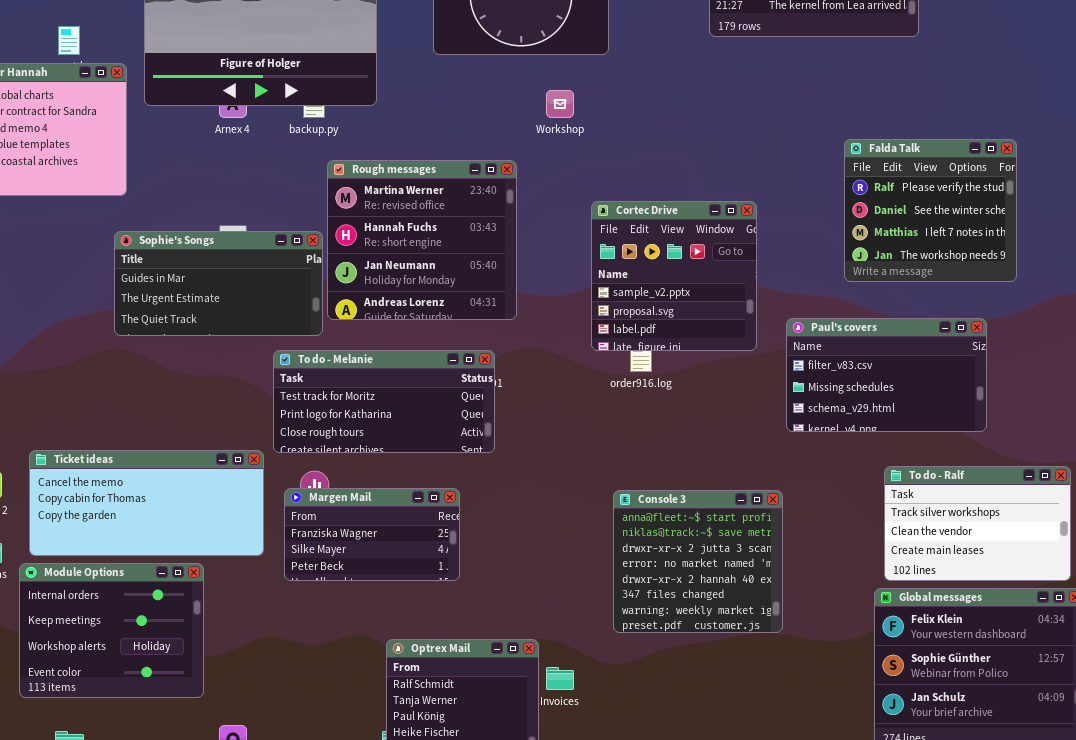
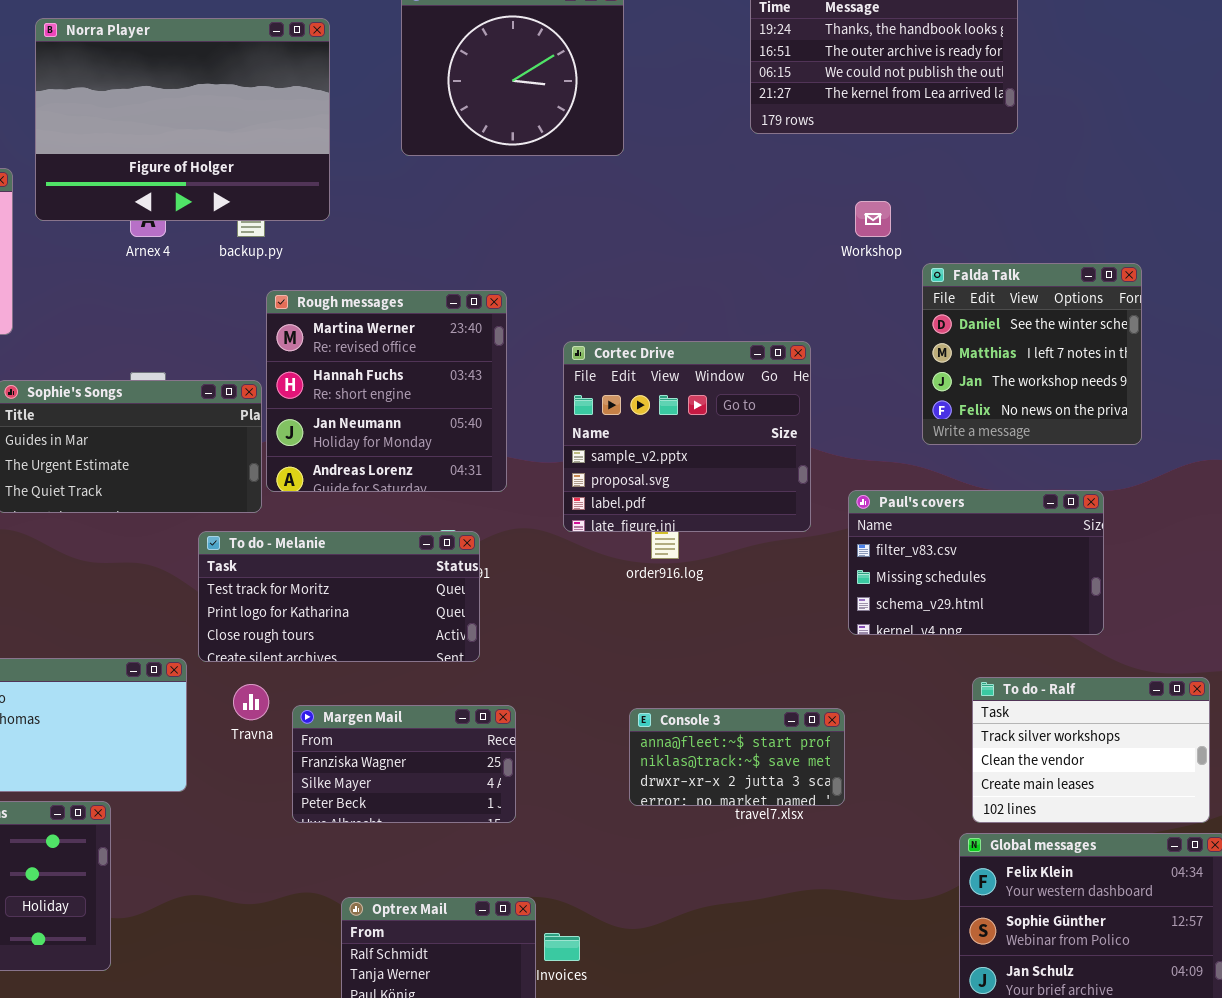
Workshop: [546,90,574,118] -> [855,201,891,237], moved
Falda Talk: [844,139,1017,282] -> [922,263,1142,445], scrolled down 1 row
Cortec Drive: [591,201,757,351] -> [563,341,811,532], resized
Margen Mail: [284,488,460,581] -> [292,705,516,823], moved
Console 3: [613,490,783,633] -> [629,708,845,806], resized

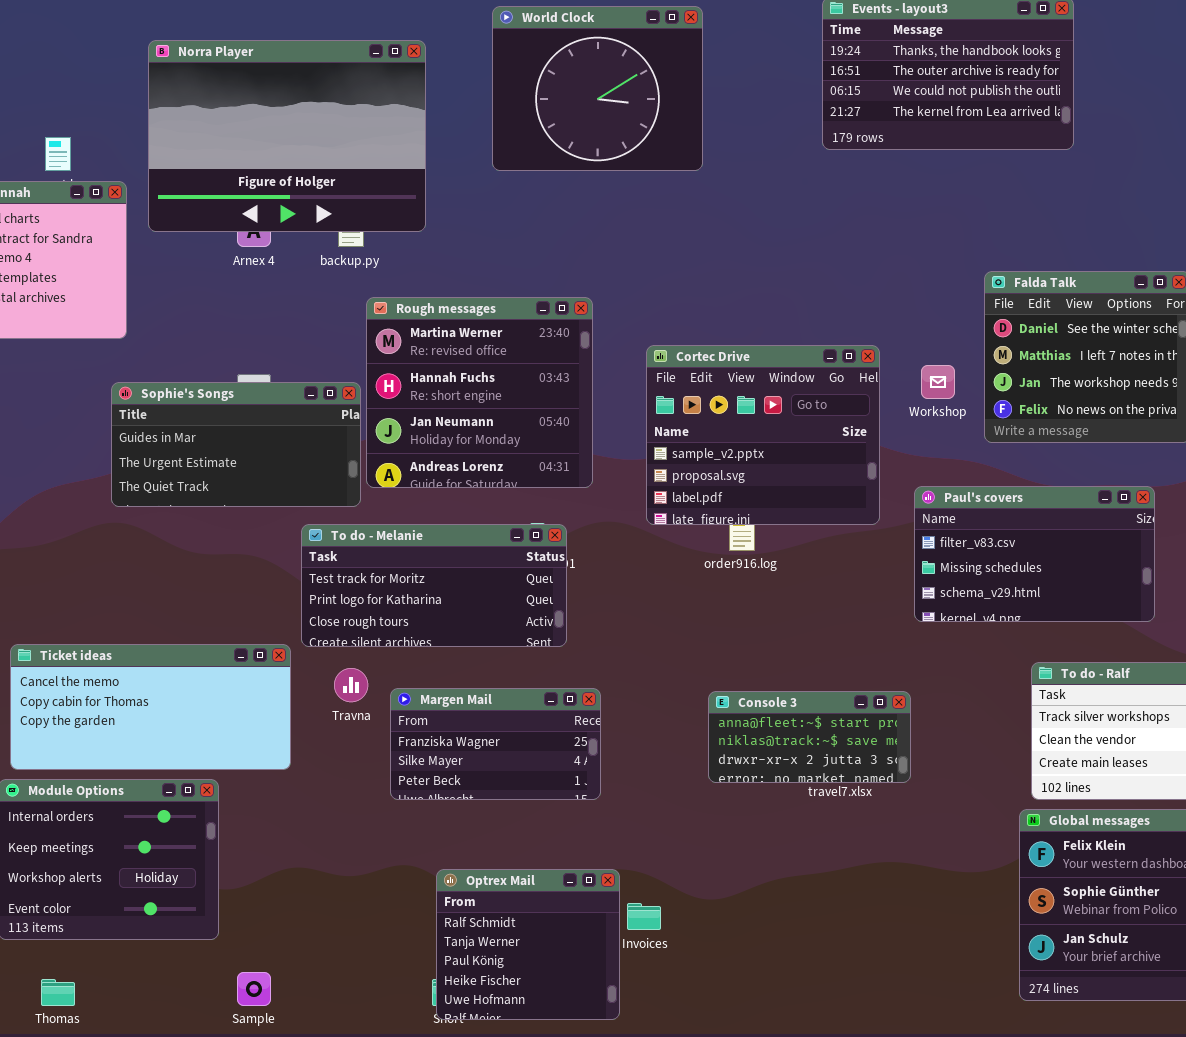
Workshop: [855,201,891,237] -> [921,365,955,399], moved

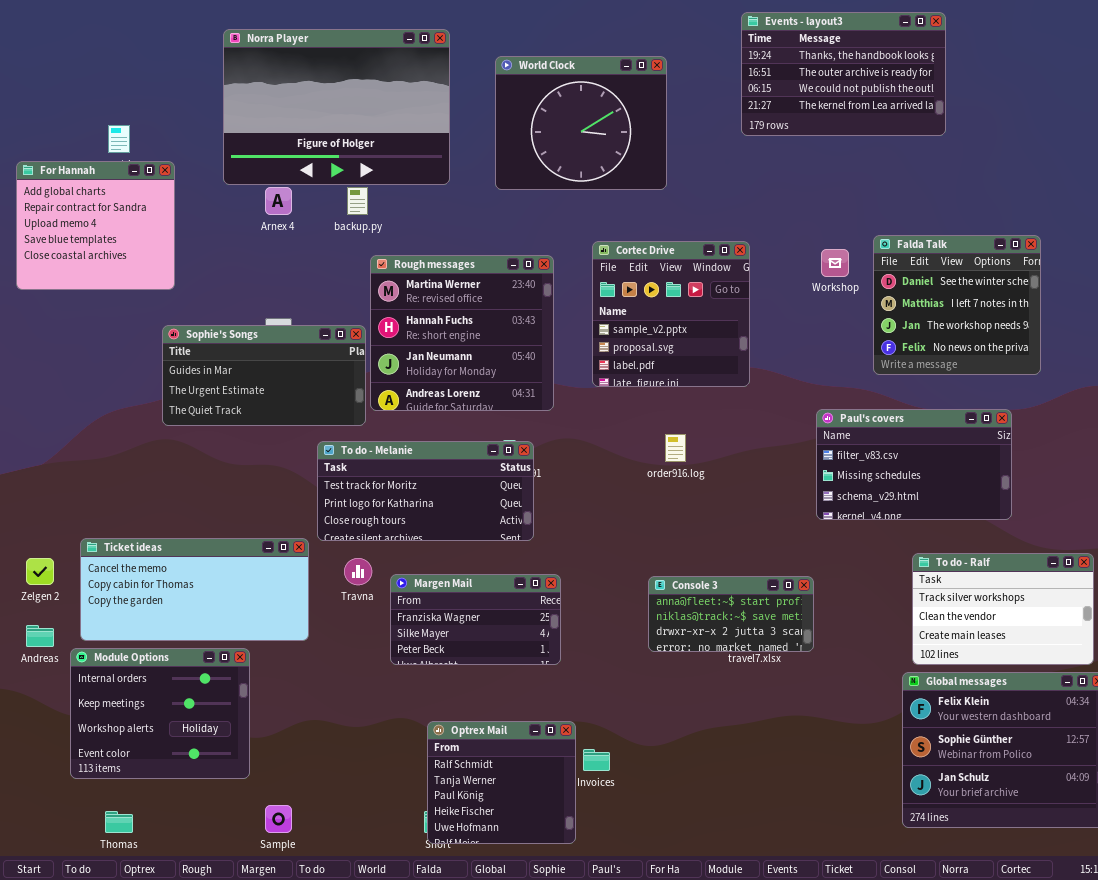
World Clock: [492,6,703,171] -> [495,56,667,190], moved
Norra Player: [148,40,426,232] -> [223,29,450,185], moved
Cortec Drive: [646,345,880,525] -> [592,241,750,387], moved, resized
Workshop: [921,365,955,399] -> [821,249,849,277], moved

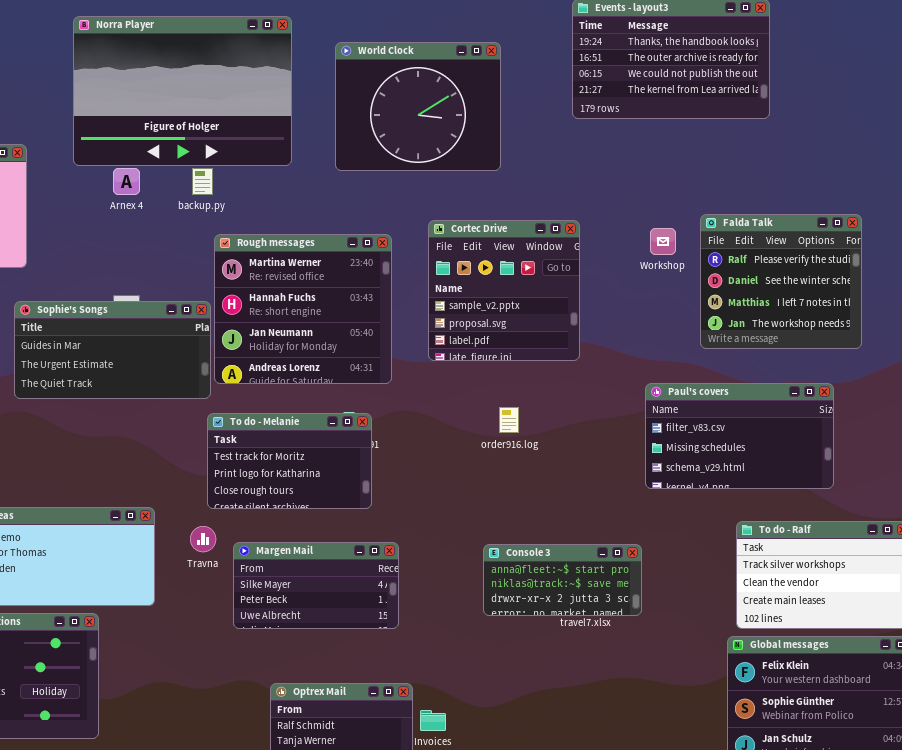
Falda Talk: [873,235,1041,375] -> [700,214,862,349], scrolled up 1 row
To do - Melanie: [317,441,534,541] -> [207,413,372,509], resized
Margen Mail: [390,574,561,665] -> [233,542,399,629], scrolled down 1 row

